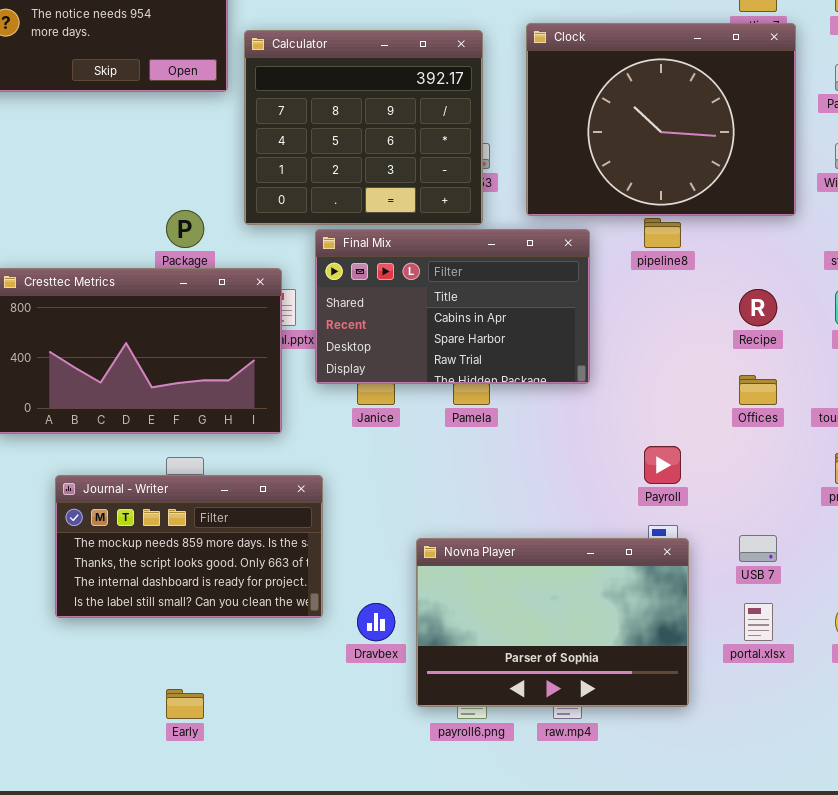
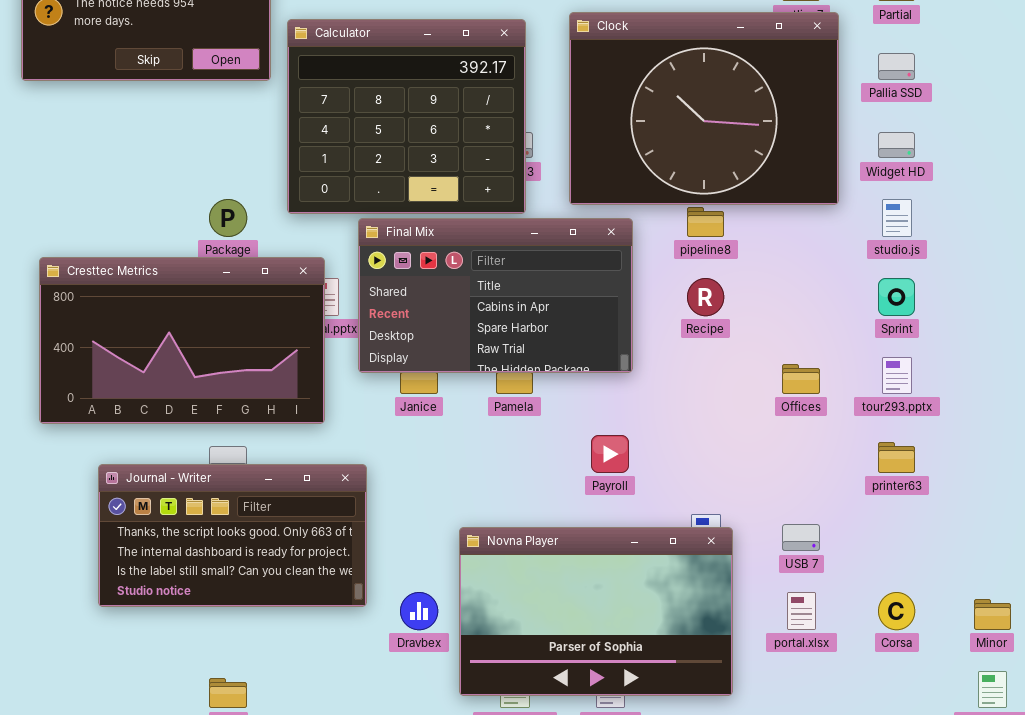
Recipe: [739,289,777,326] -> [687,278,724,316], moved
Payroll: [644,446,681,484] -> [591,435,629,473], moved
Journal - Writer: [55,475,323,618] -> [98,464,367,607], scrolled down 1 row

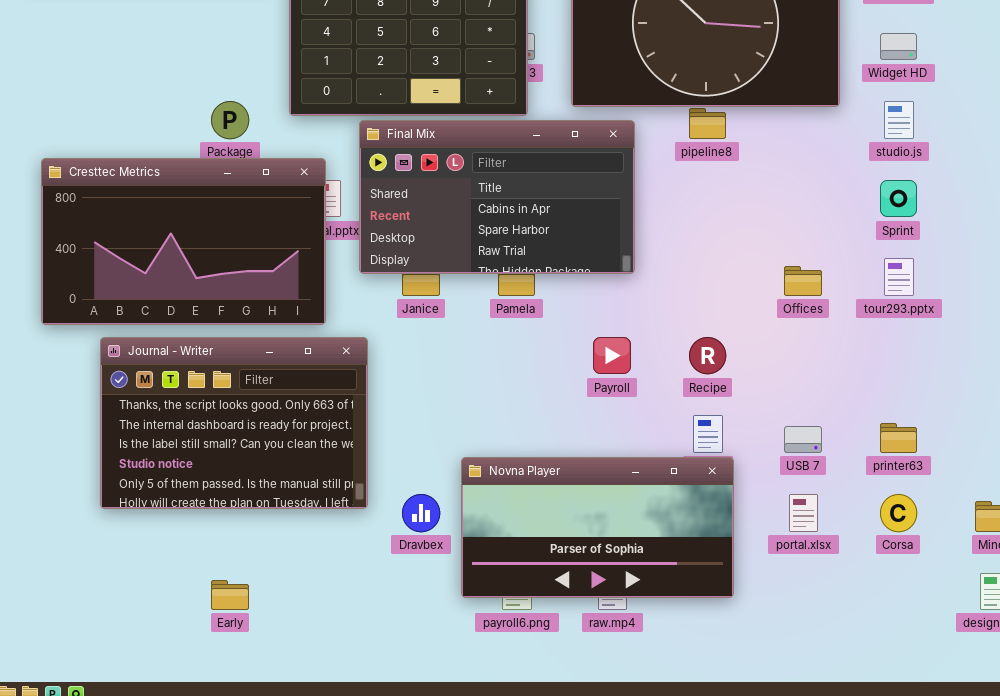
Recipe: [687,278,724,316] -> [689,337,726,374], moved
printer63: [878,442,915,473] -> [880,423,917,453], moved
Journal - Writer: [98,464,367,607] -> [100,337,368,509], resized
Novna Player: [459,527,733,696] -> [461,457,734,598], resized

